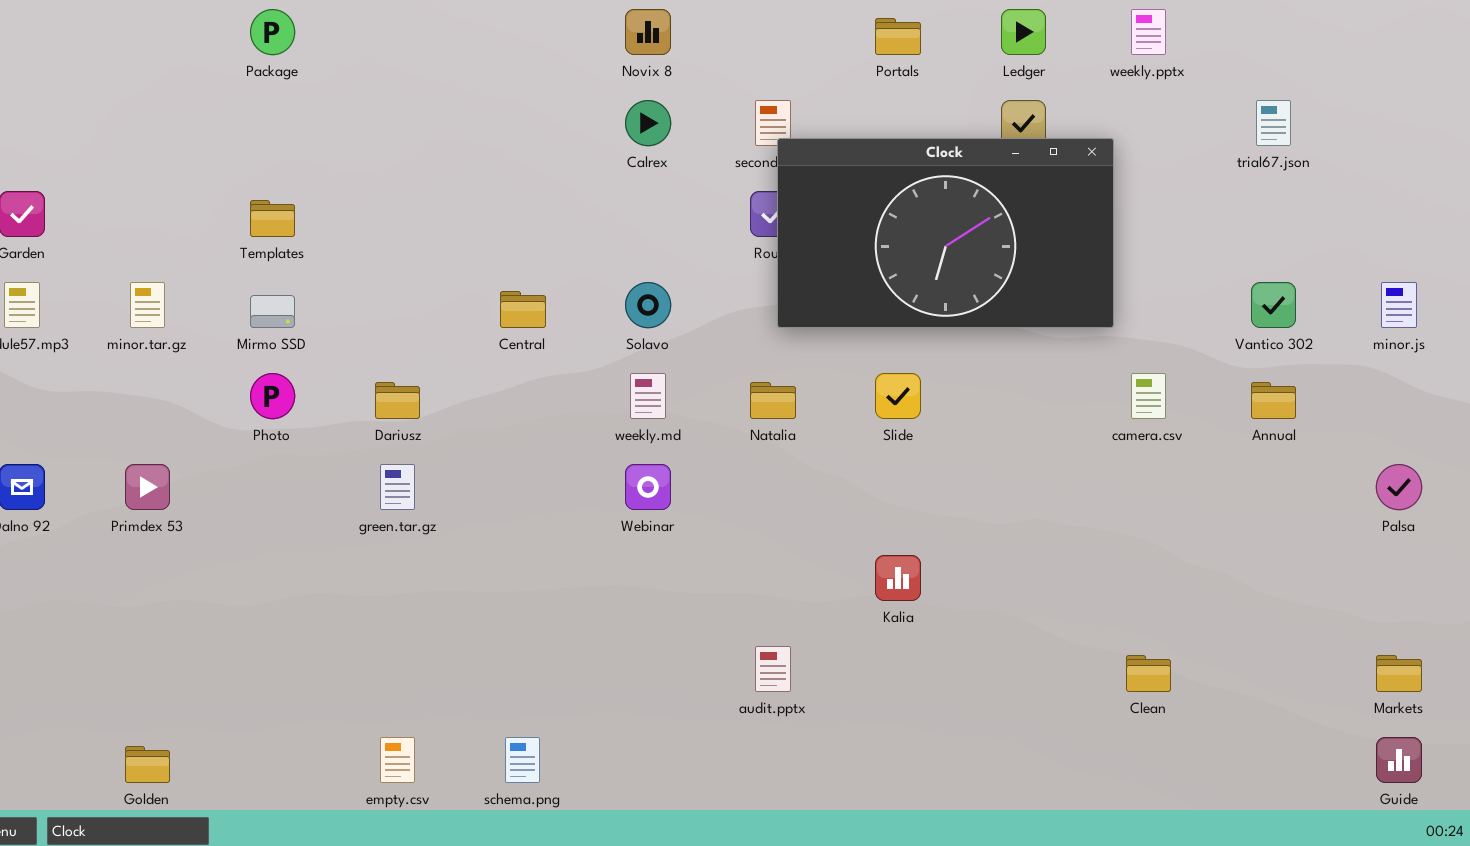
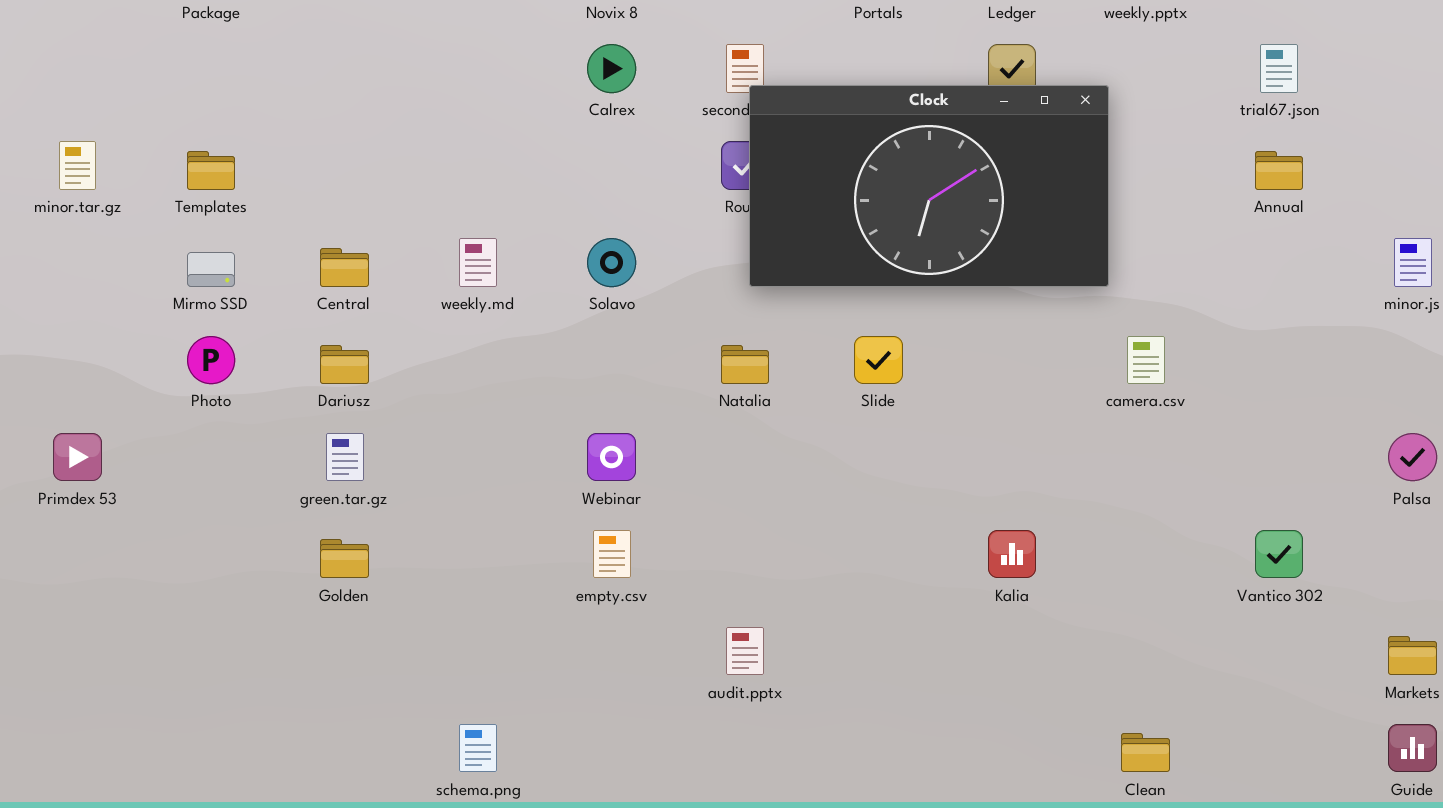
minor.tar.gz: [130,282,165,328] -> [59,141,96,190], moved
Vantico 302: [1251,282,1296,328] -> [1255,530,1303,578], moved
Central: [500,291,546,328] -> [320,248,369,287], moved
weekly.md: [630,373,666,419] -> [459,238,497,287], moved
Annual: [1251,382,1296,419] -> [1255,151,1303,190], moved
Kalia: [875,555,921,601] -> [988,530,1036,578], moved
Clean: [1126,655,1171,692] -> [1121,733,1170,772], moved
empty.csv: [380,737,415,783] -> [593,530,631,578], moved
Golden: [125,746,170,783] -> [320,539,369,578], moved

